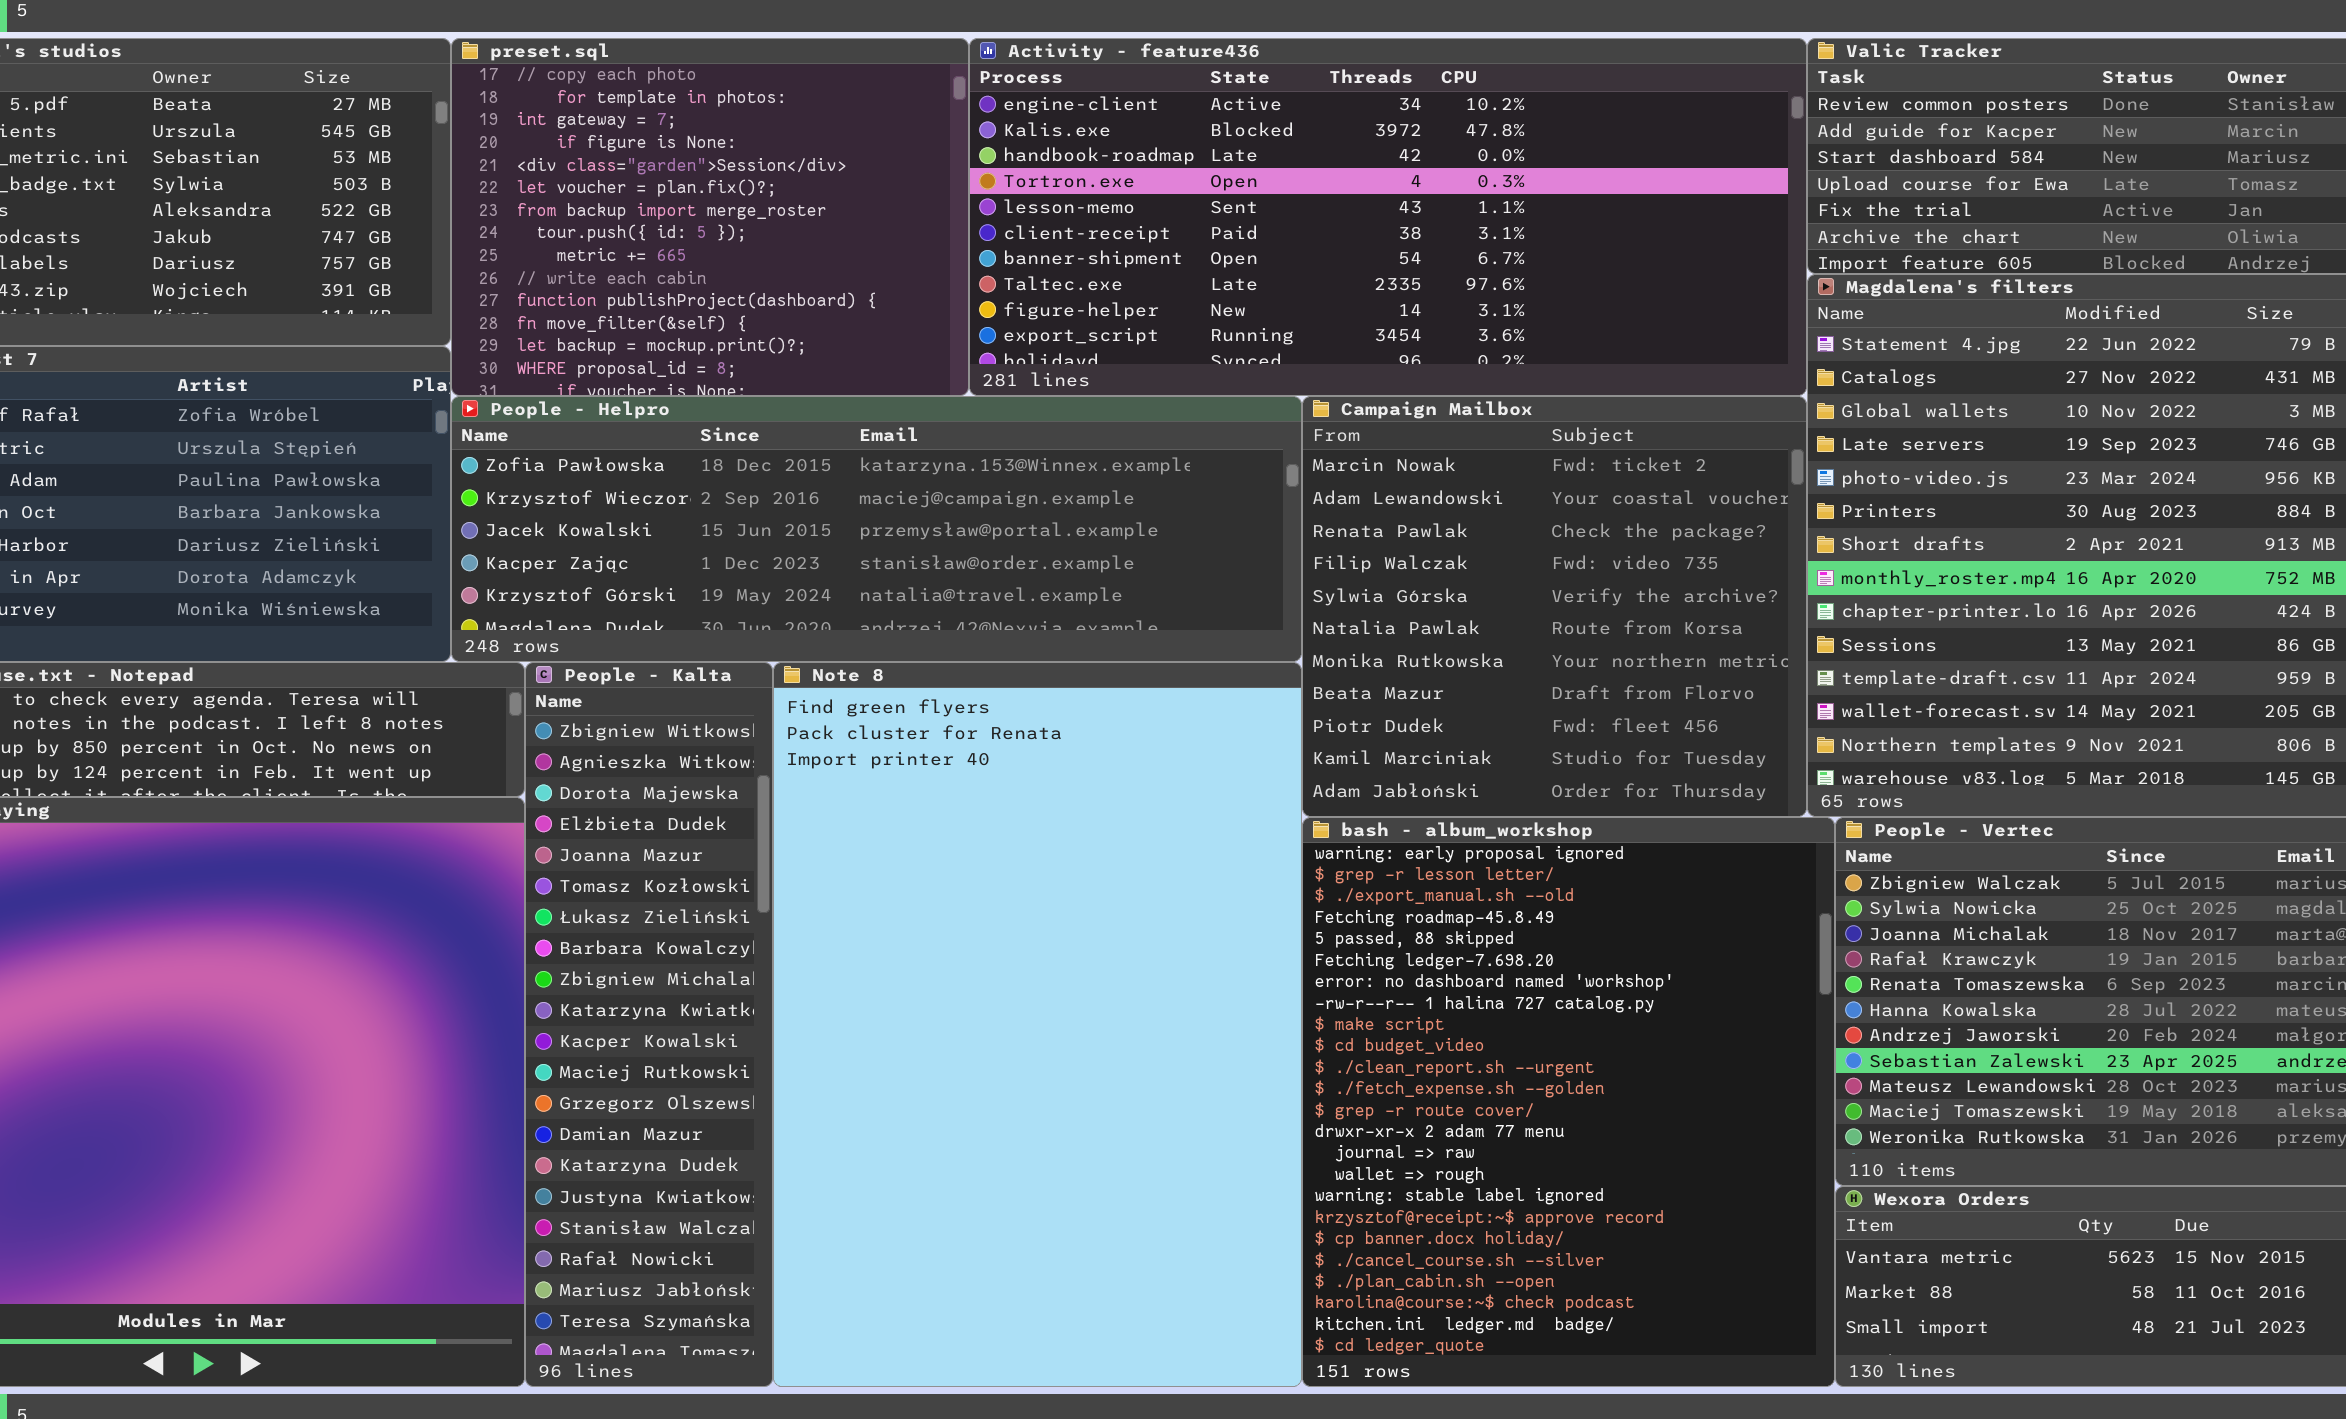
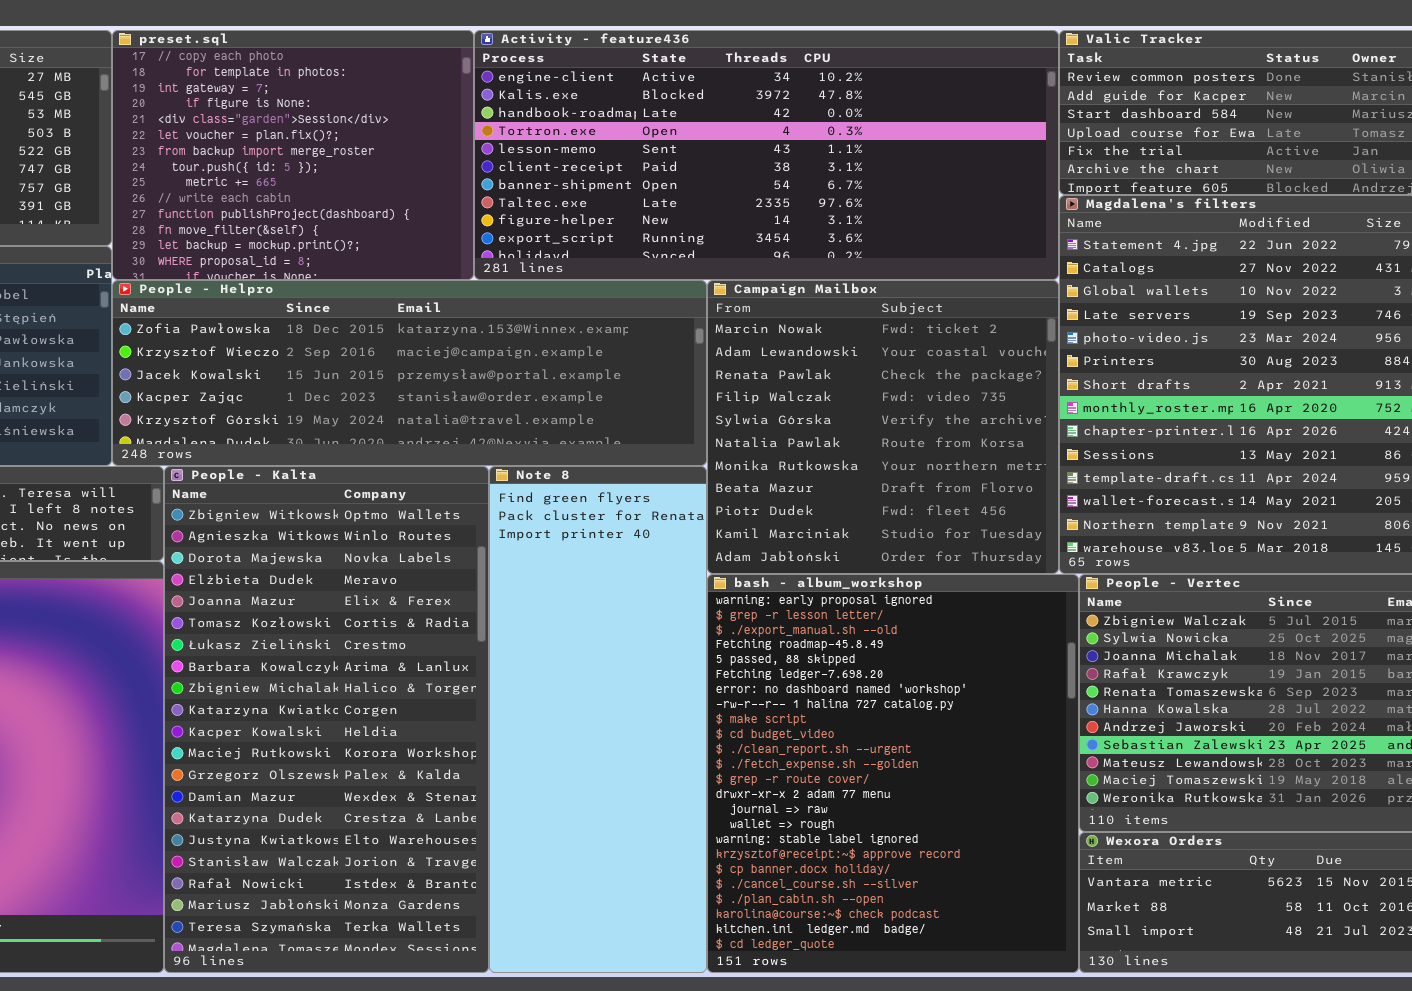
People - Kalta: [525,662,773,1387] -> [164,466,489,973], resized
Note 8: [773,662,1302,1387] -> [489,466,707,973], resized

